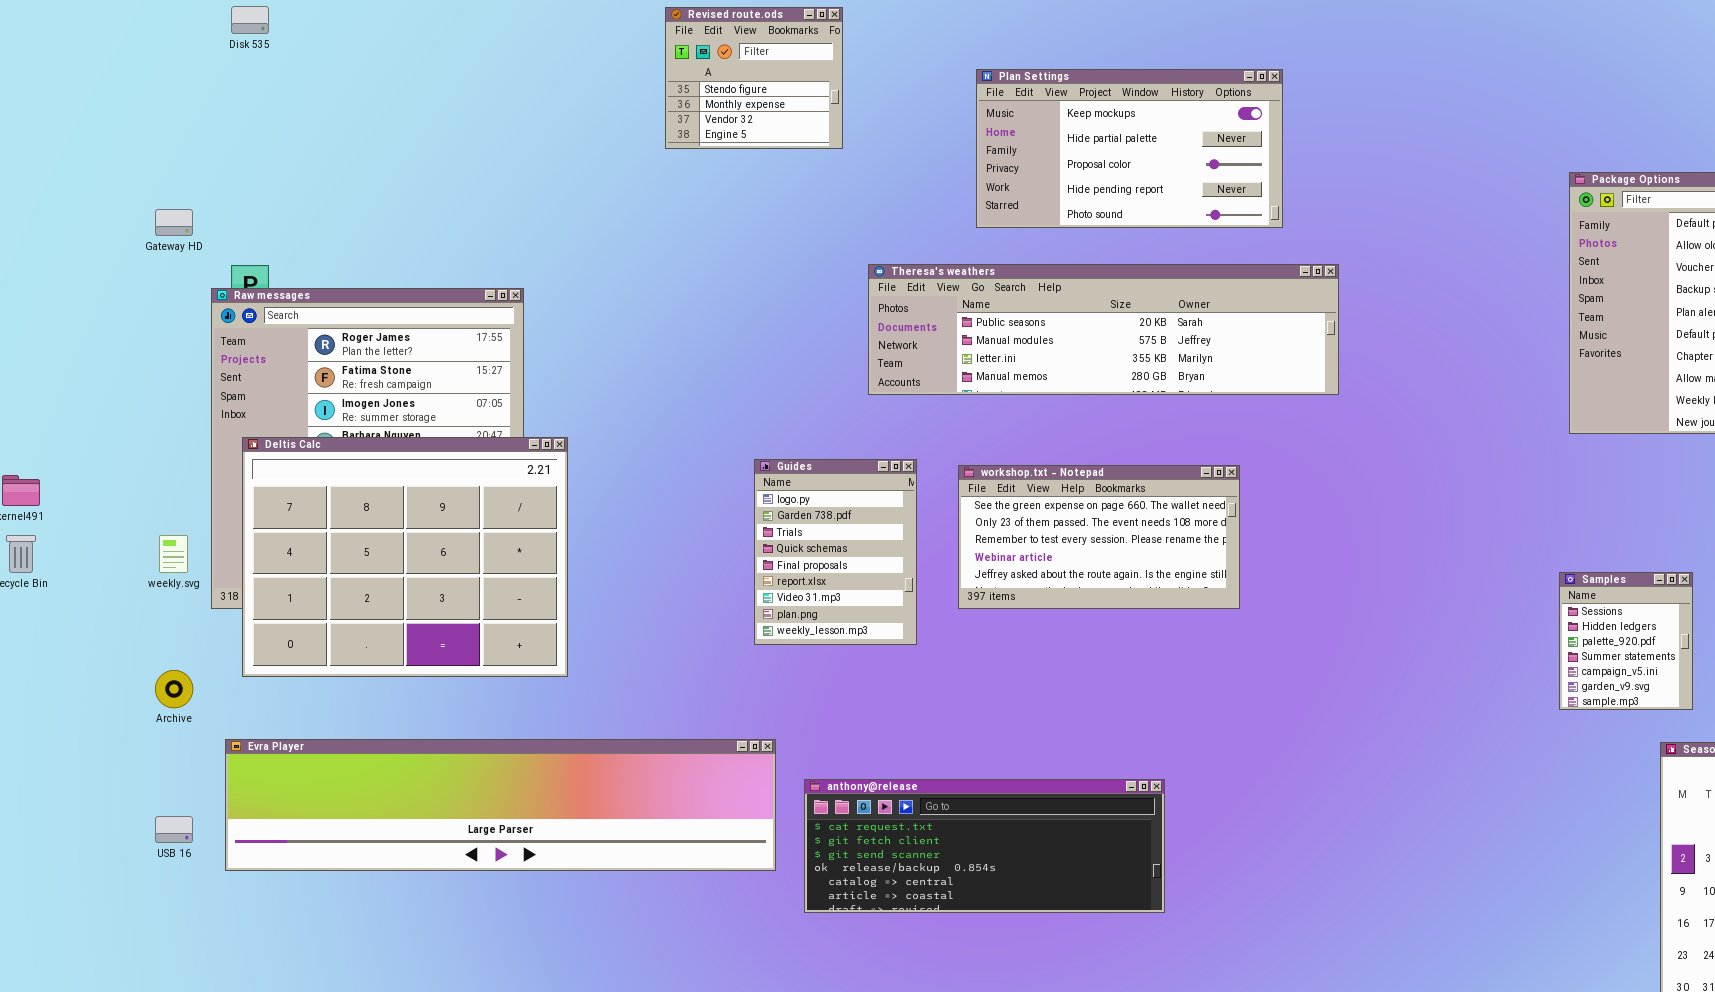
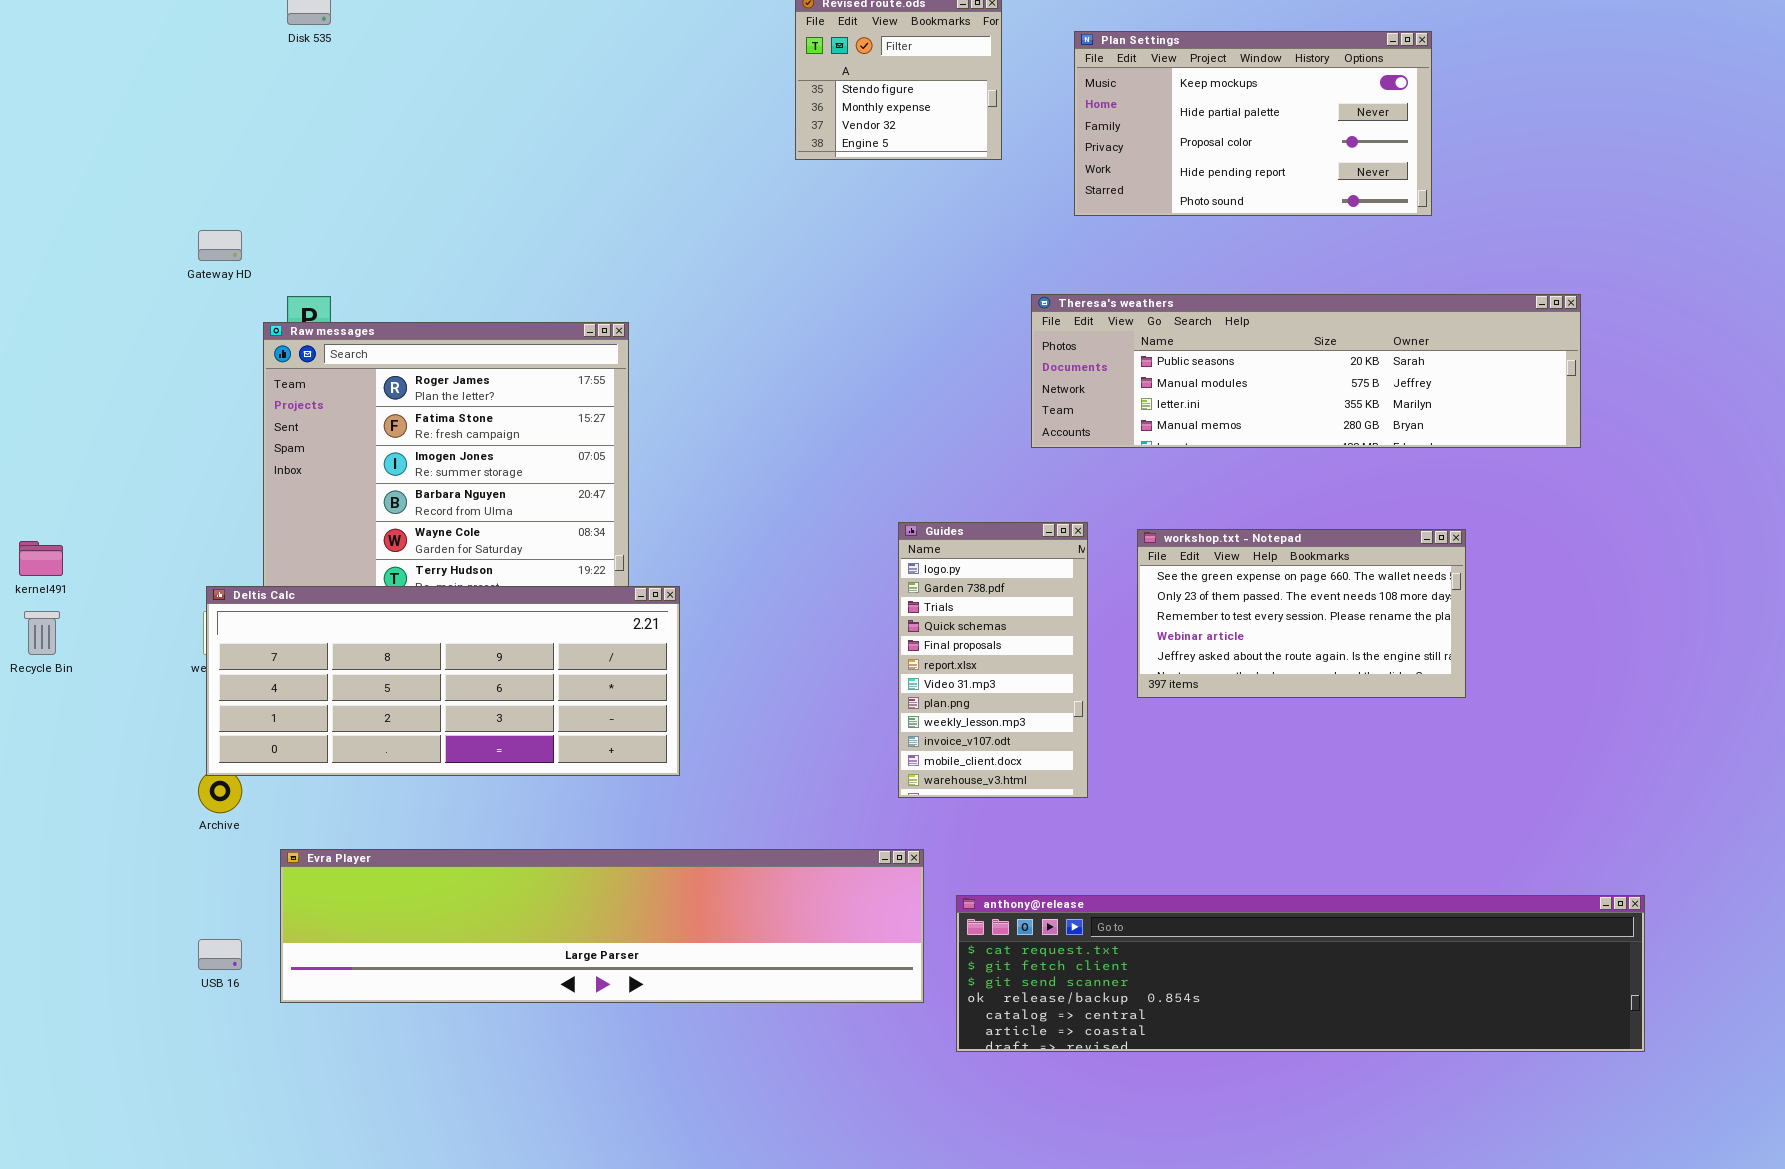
Plan Settings: [976,69,1283,228] -> [1074,31,1432,216], moved
Deltis Calc: [242,437,568,677] -> [206,586,680,776], resized
Guides: [754,459,917,645] -> [898,522,1088,798], resized
anthony@release: [804,779,1165,913] -> [956,895,1645,1052], resized

